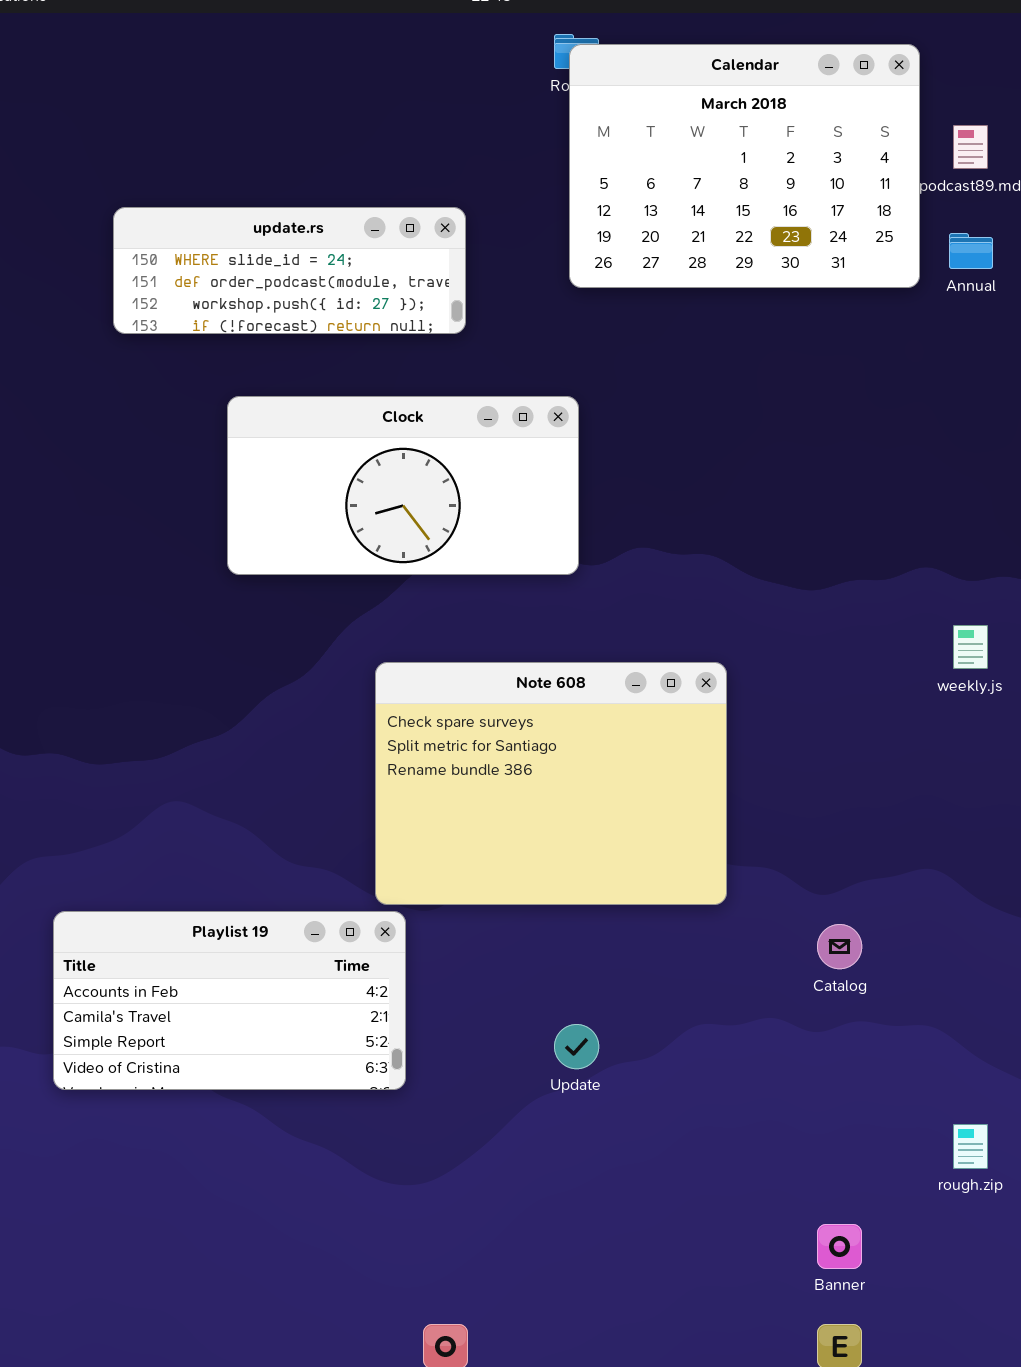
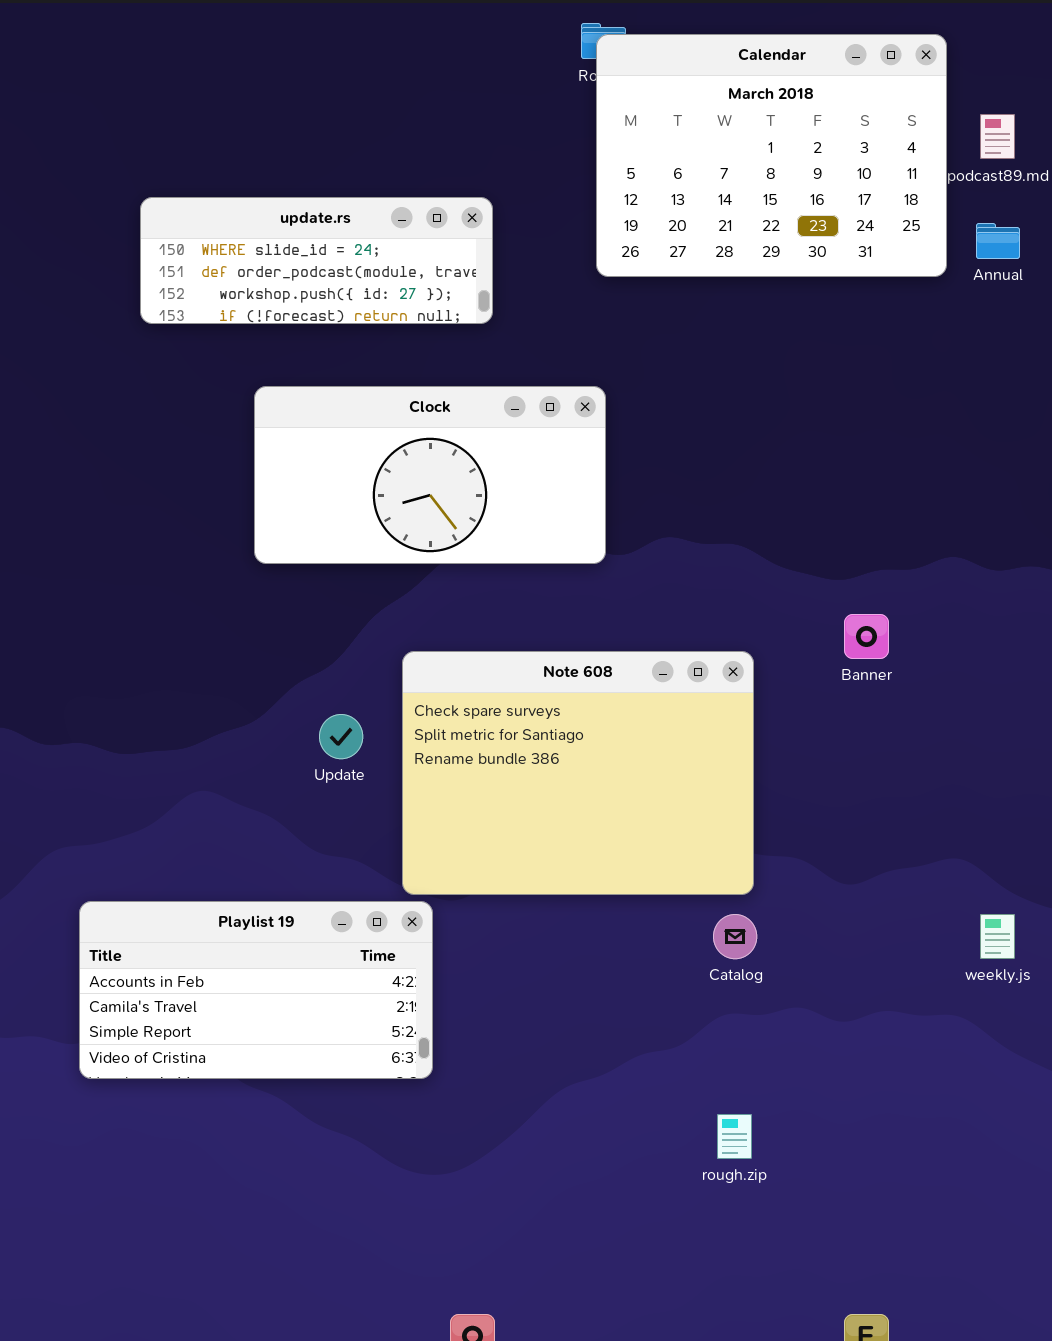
weekly.js: [953,625,988,669] -> [980,914,1015,959], moved
Catalog: [817,924,862,969] -> [713,914,757,959], moved
Update: [554,1024,599,1069] -> [319,714,363,759], moved
rough.zip: [953,1124,988,1169] -> [717,1114,752,1159], moved
Banner: [817,1224,862,1269] -> [844,614,889,659], moved

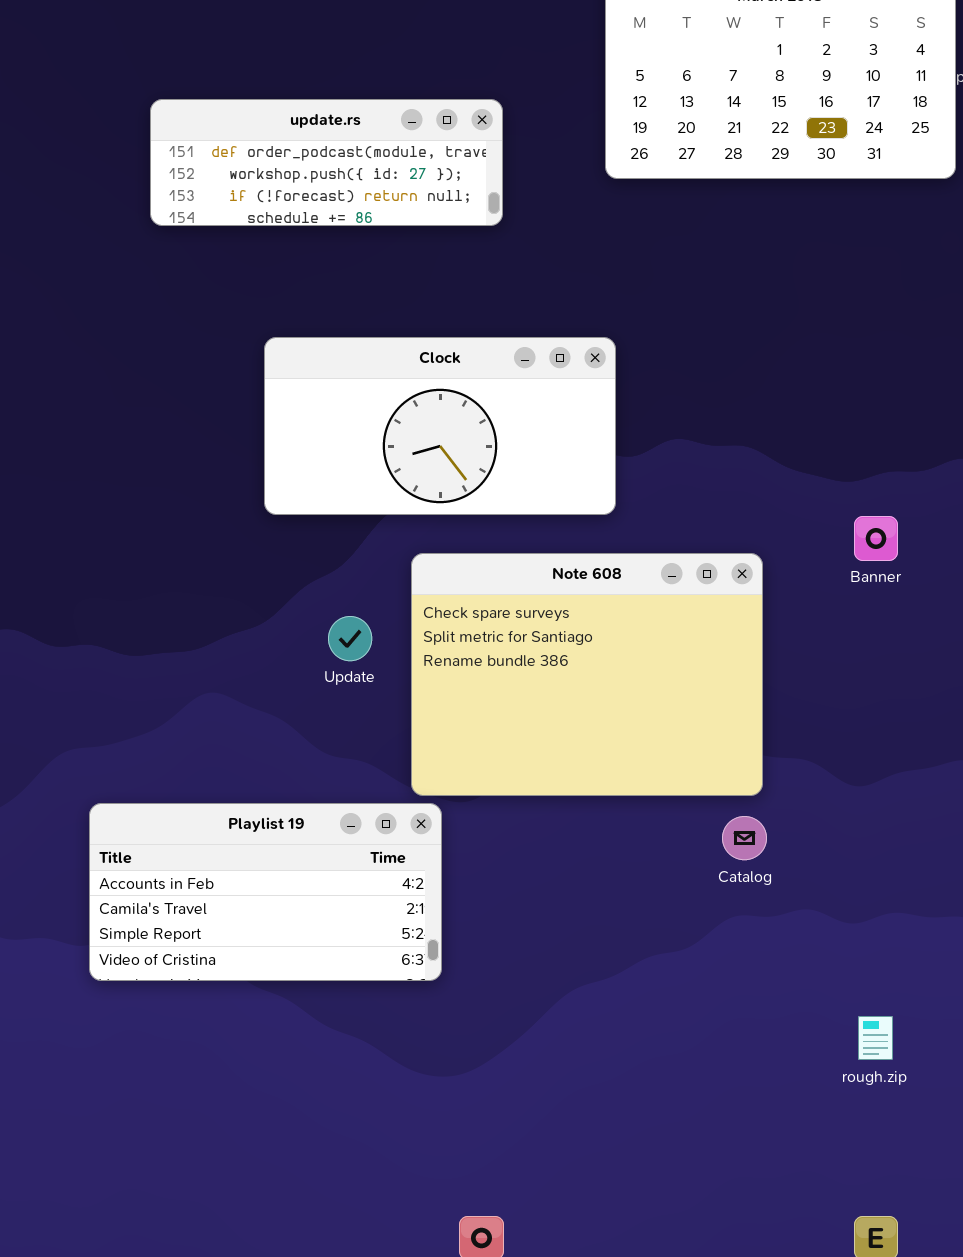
update.rs: [140,197,493,324] -> [150,99,503,226], scrolled down 1 row
Clock: [254,386,606,564] -> [264,337,616,515], moved
rough.zip: [717,1114,752,1159] -> [858,1016,893,1060], moved

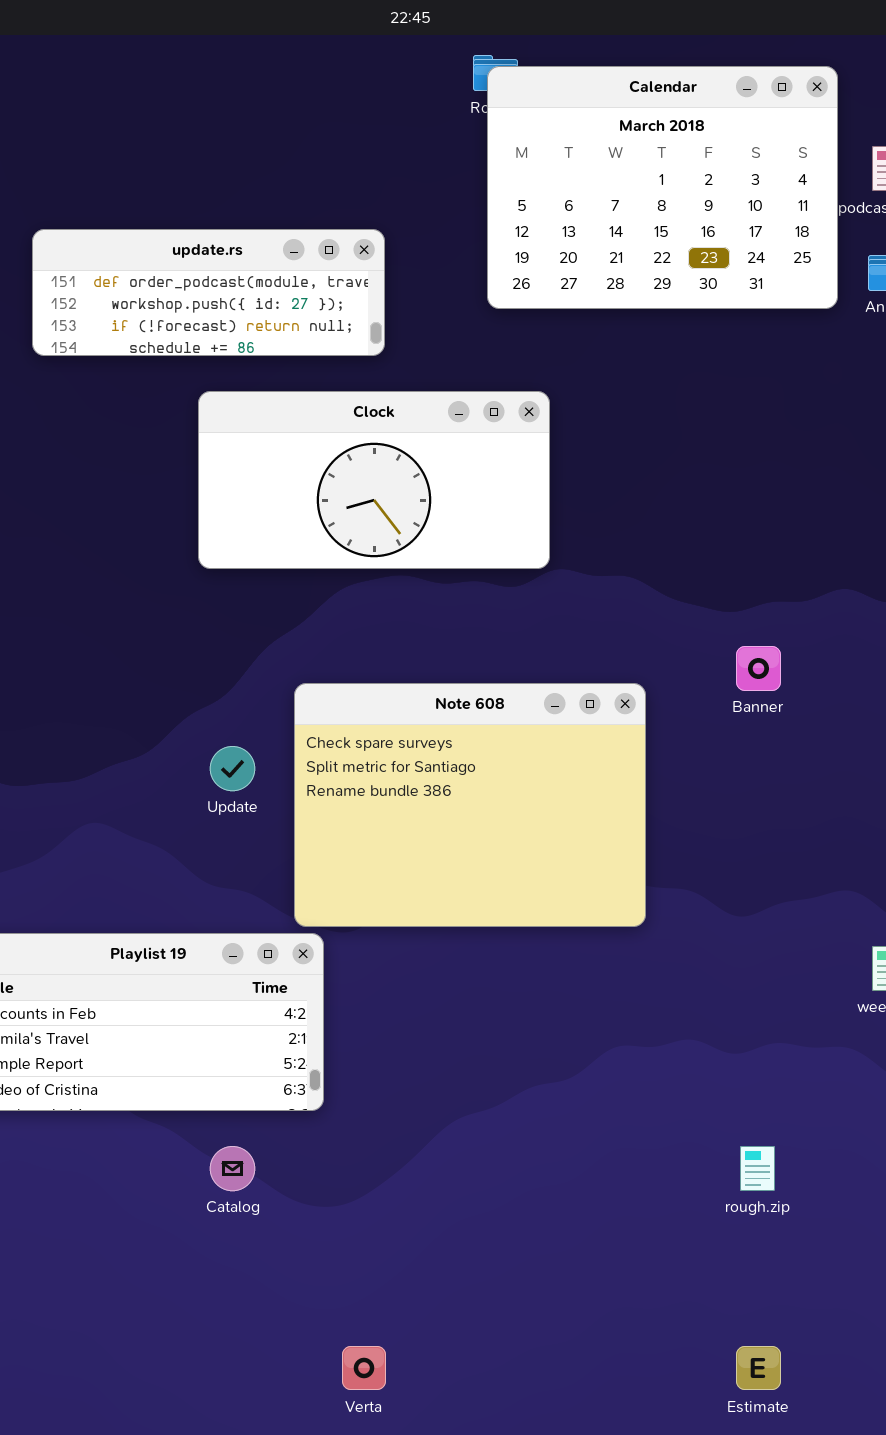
Clock: [264,337,616,515] -> [198,391,550,569], moved
Catalog: [722,816,767,860] -> [210,1146,255,1191], moved

